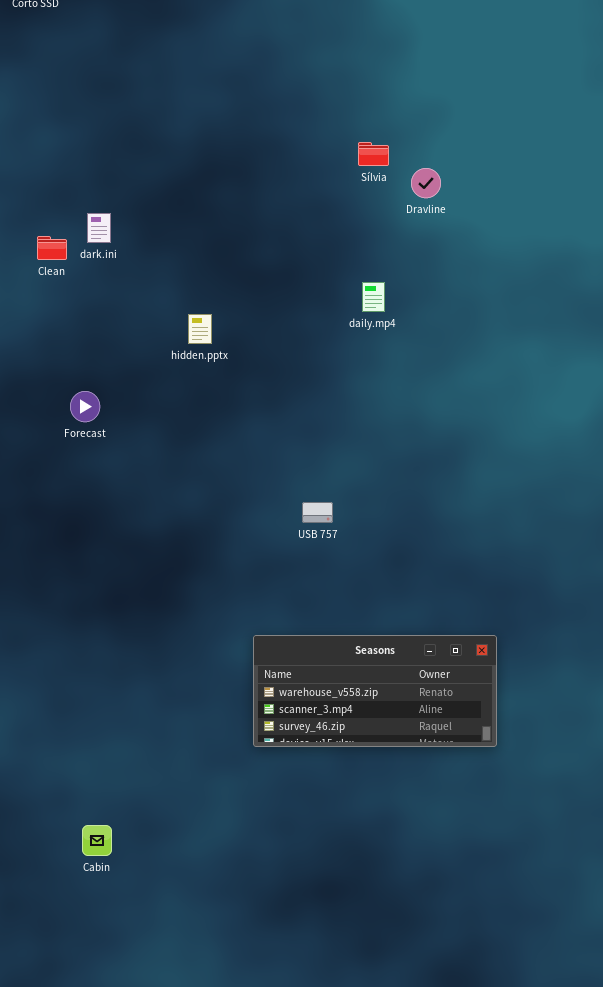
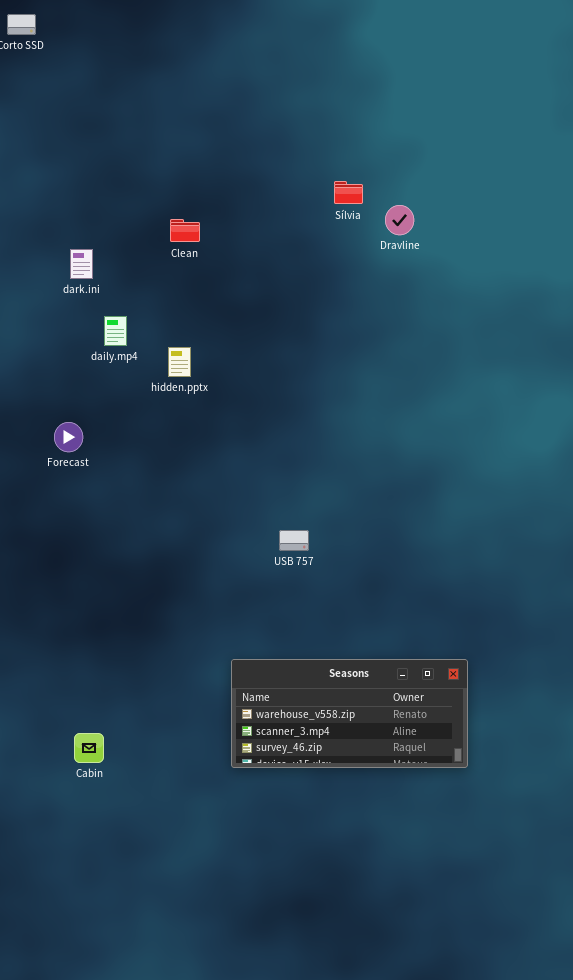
Clean: [37,236,67,260] -> [170,219,200,242], moved
daily.mp4: [362,282,385,312] -> [104,316,127,346], moved
Cabin: [82,825,112,856] -> [74,733,104,763], moved

